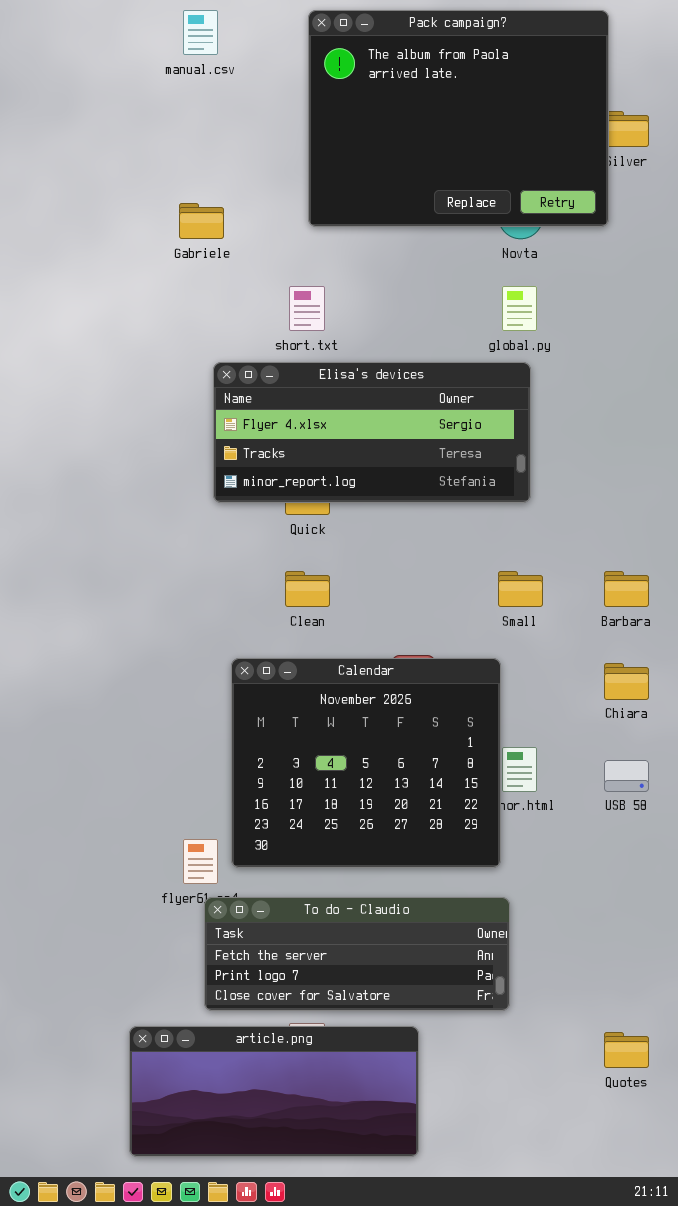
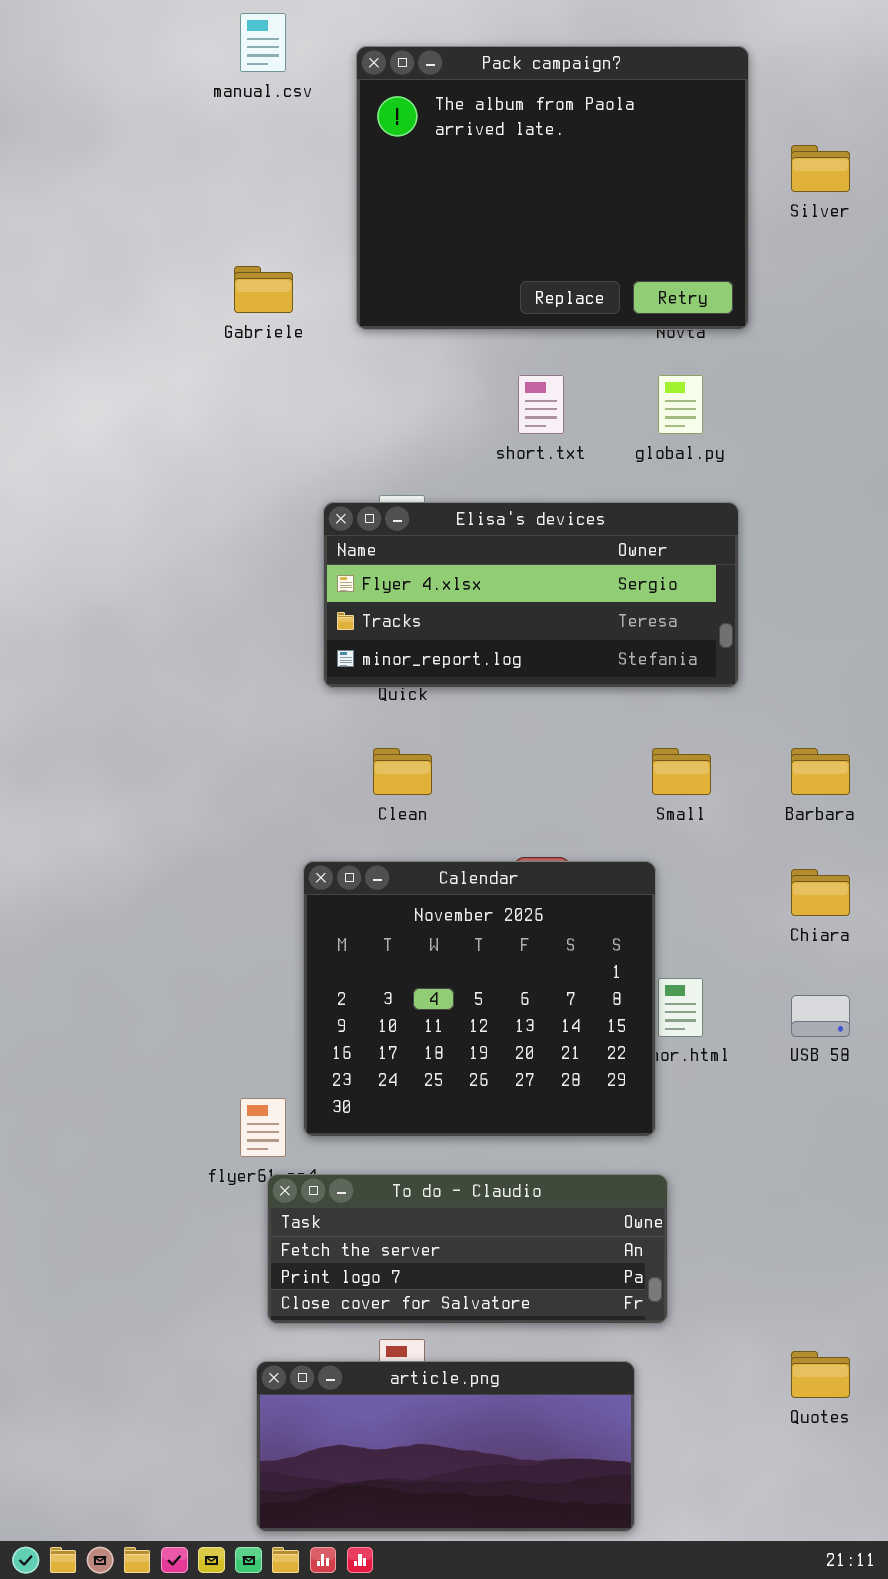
Pack campaign?: [308,10,609,227] -> [356,46,749,330], moved
short.txt: [289,286,325,331] -> [518,375,564,434], moved
Elisa's devices: [213,362,531,503] -> [323,502,739,688], moved
article.png: [129,1026,419,1157] -> [256,1361,635,1532], moved

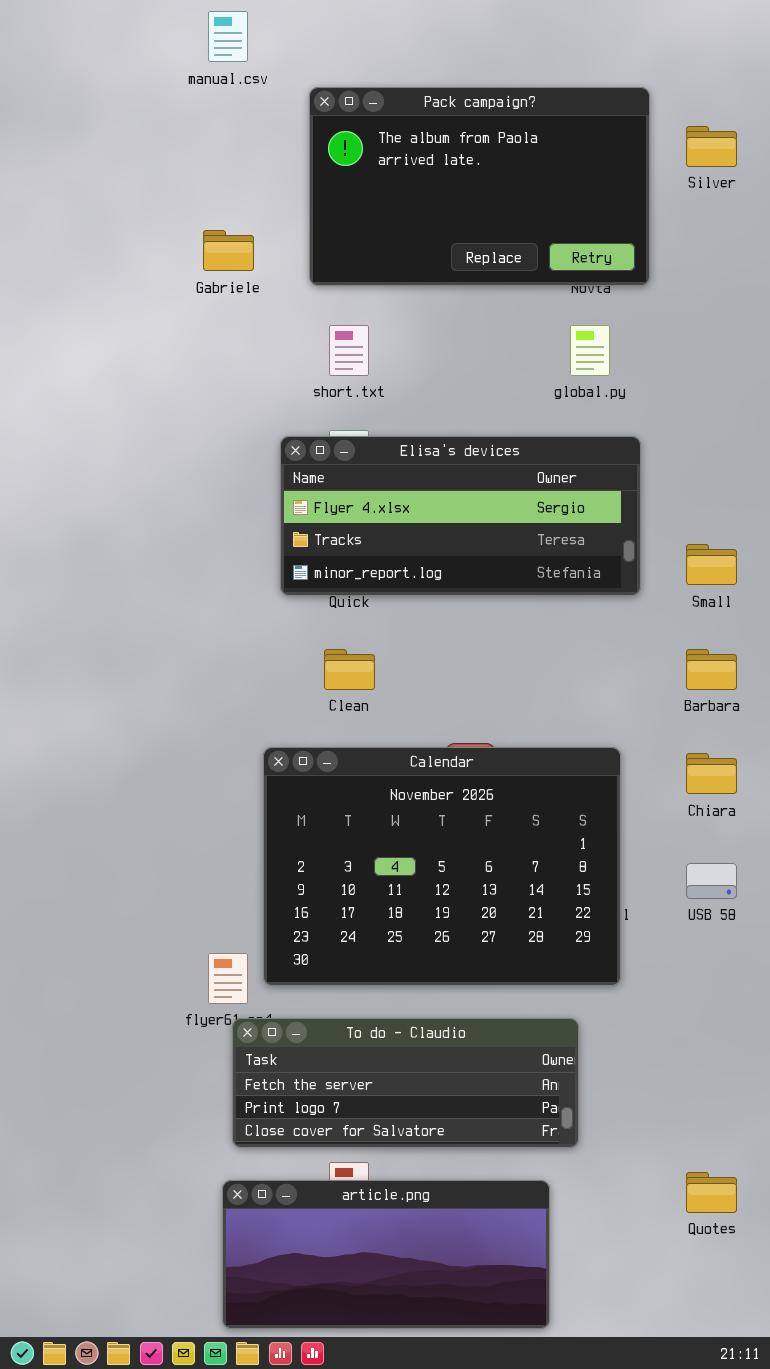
Pack campaign?: [356,46,749,330] -> [309,87,650,286], resized
short.txt: [518,375,564,434] -> [329,325,369,376], moved
Small: [652,748,711,795] -> [686,544,737,585], moved
Calendar: [303,861,656,1137] -> [263,747,621,986], resized

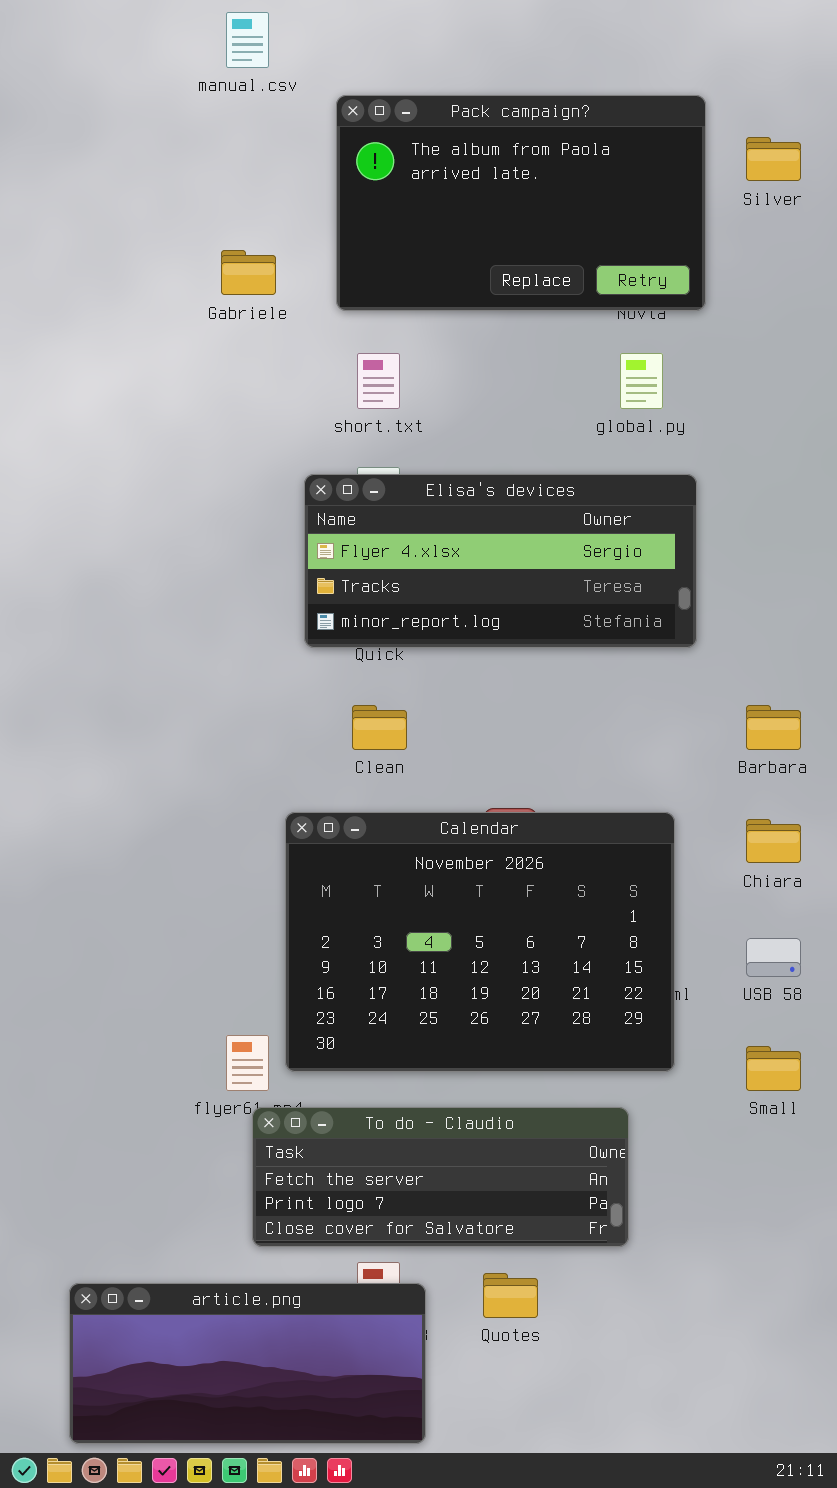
Small: [686,544,737,585] -> [746,1046,801,1091], moved
Quotes: [686,1172,737,1213] -> [483,1273,538,1318], moved
article.png: [222,1180,550,1329] -> [69,1283,426,1444], moved

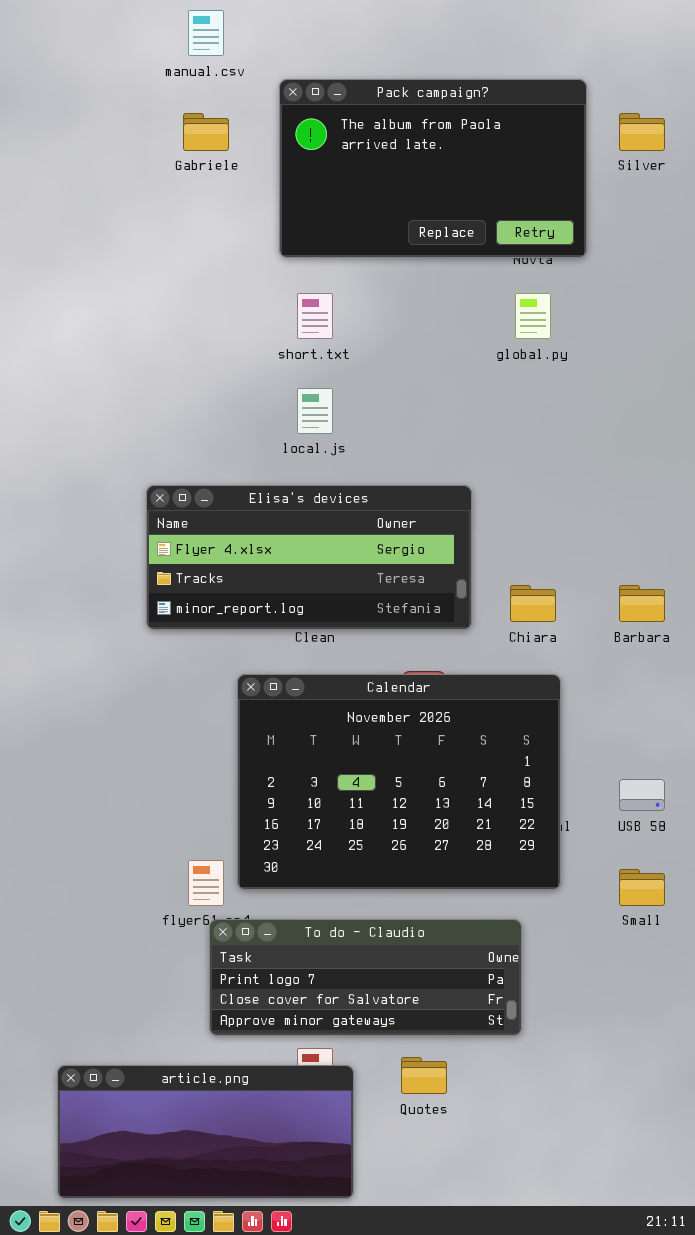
Gabriele: [221,250,276,295] -> [183,113,229,151], moved
Elisa's devices: [304,474,697,648] -> [146,485,472,630], moved
Chiara: [746,819,801,863] -> [510,585,556,622], moved
To do - Claudio: [252,1107,629,1247] -> [209,919,522,1036], scrolled down 1 row

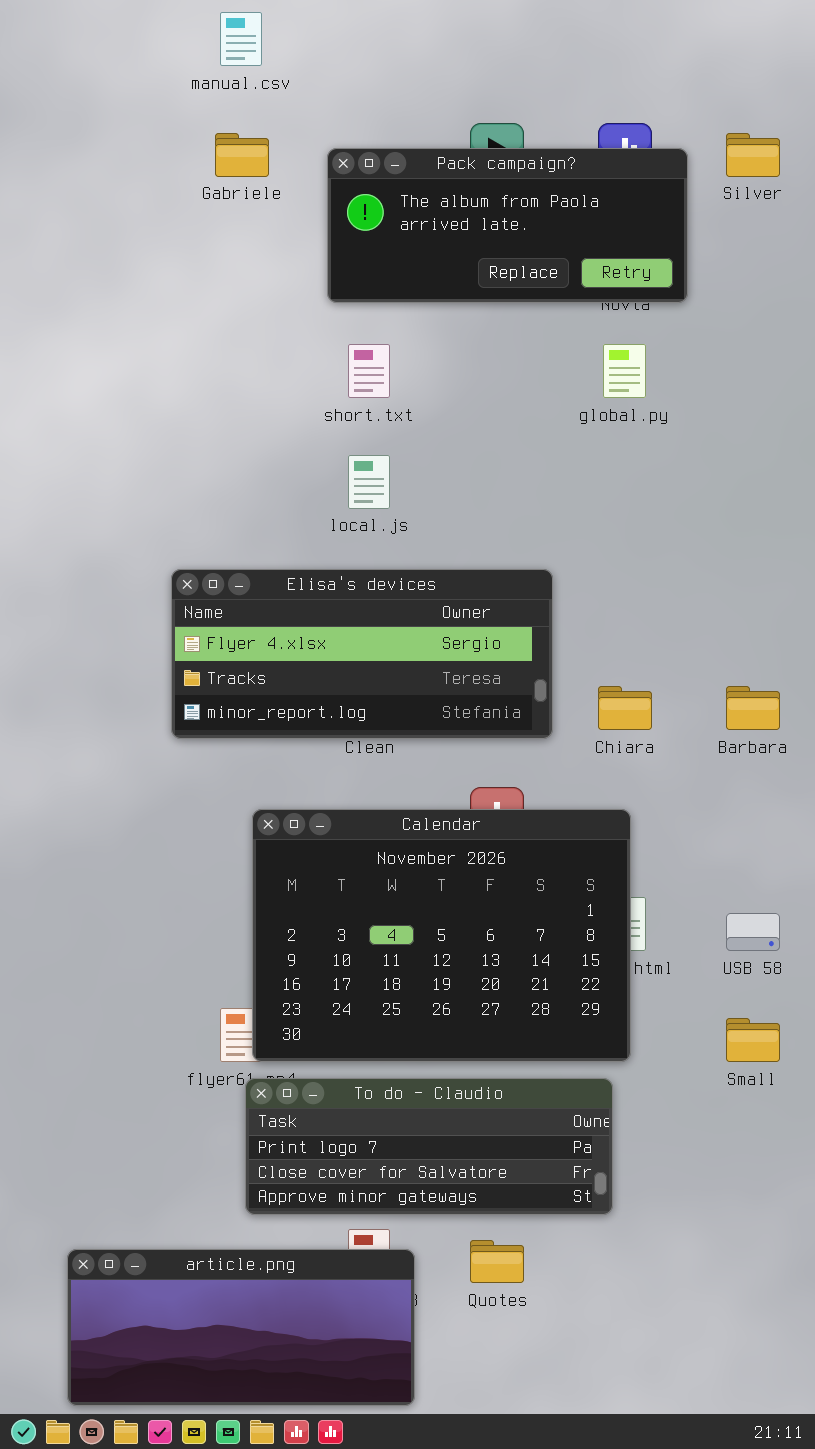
Pack campaign?: [279,79,587,258] -> [327,148,688,303], resized
Calendar: [237,674,561,890] -> [252,809,631,1062], moved

